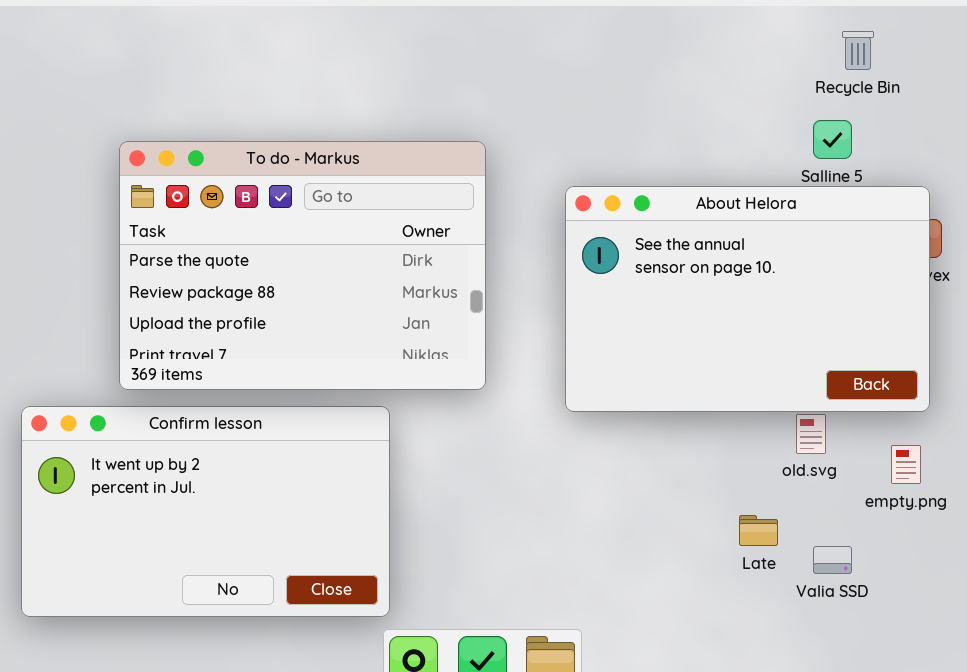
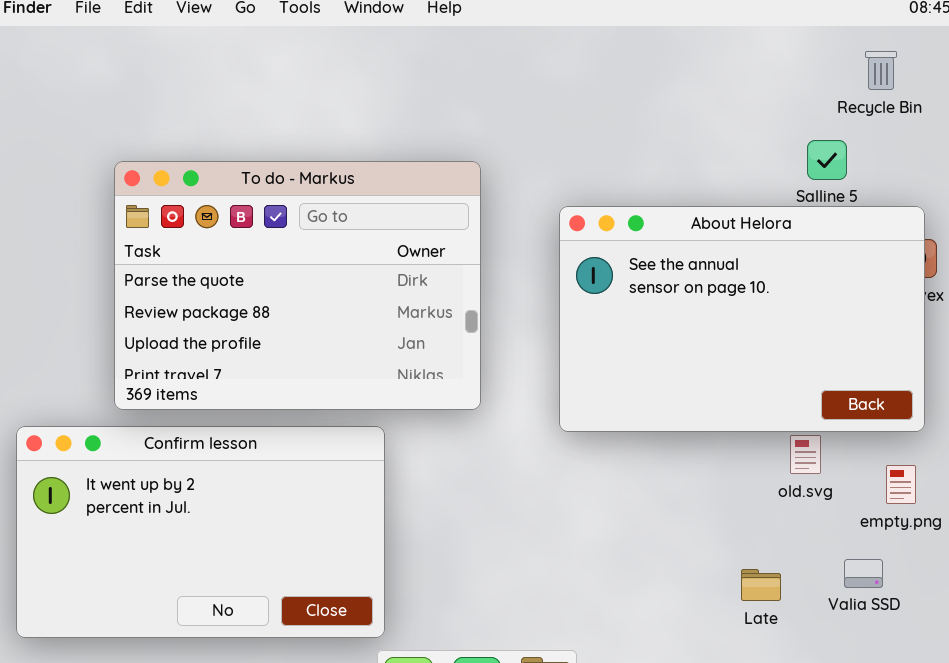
Recycle Bin: [842,31,874,70] -> [865,51,897,90], moved
Late: [739,515,778,546] -> [741,569,781,601], moved
Valia SSD: [813,546,852,574] -> [844,559,883,588], moved

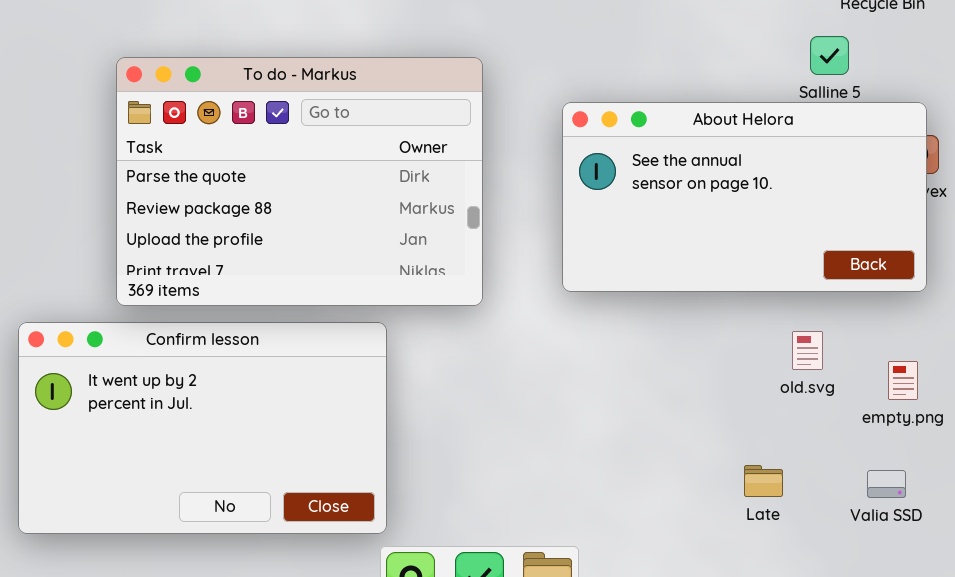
About Helora: [559,206,925,432] -> [562,102,927,292], resized
Valia SSD: [844,559,883,588] -> [867,470,906,498], moved

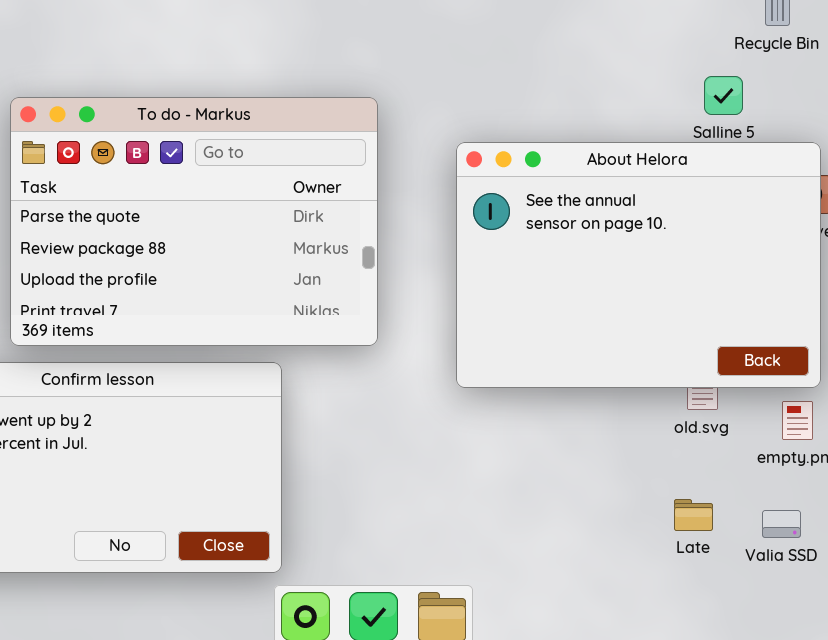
About Helora: [562,102,927,292] -> [456,142,821,388], resized
Late: [744,465,783,497] -> [674,499,713,531], moved

